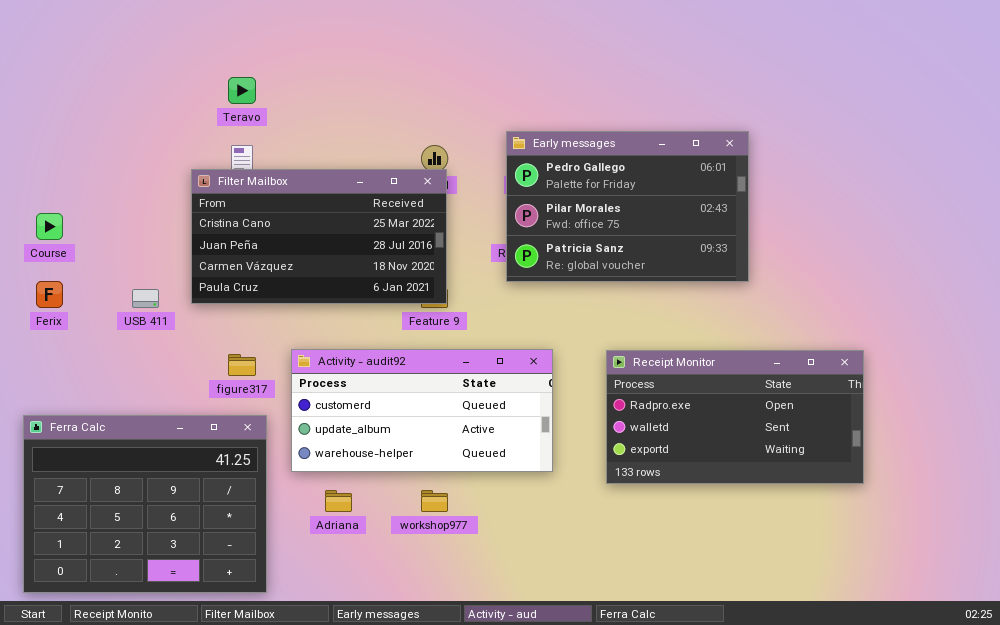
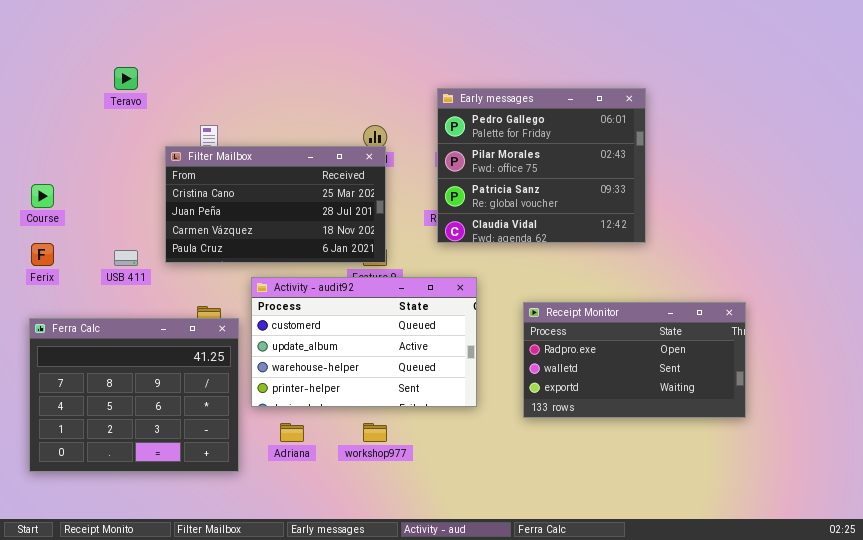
Teravo: [228,77,256,104] -> [114,67,138,90], moved
Early messages: [506,131,749,282] -> [437,88,646,243], resized
Activity - audit92: [291,349,553,472] -> [251,277,477,407], resized
Ferra Calc: [23,415,267,593] -> [29,318,239,472], moved

